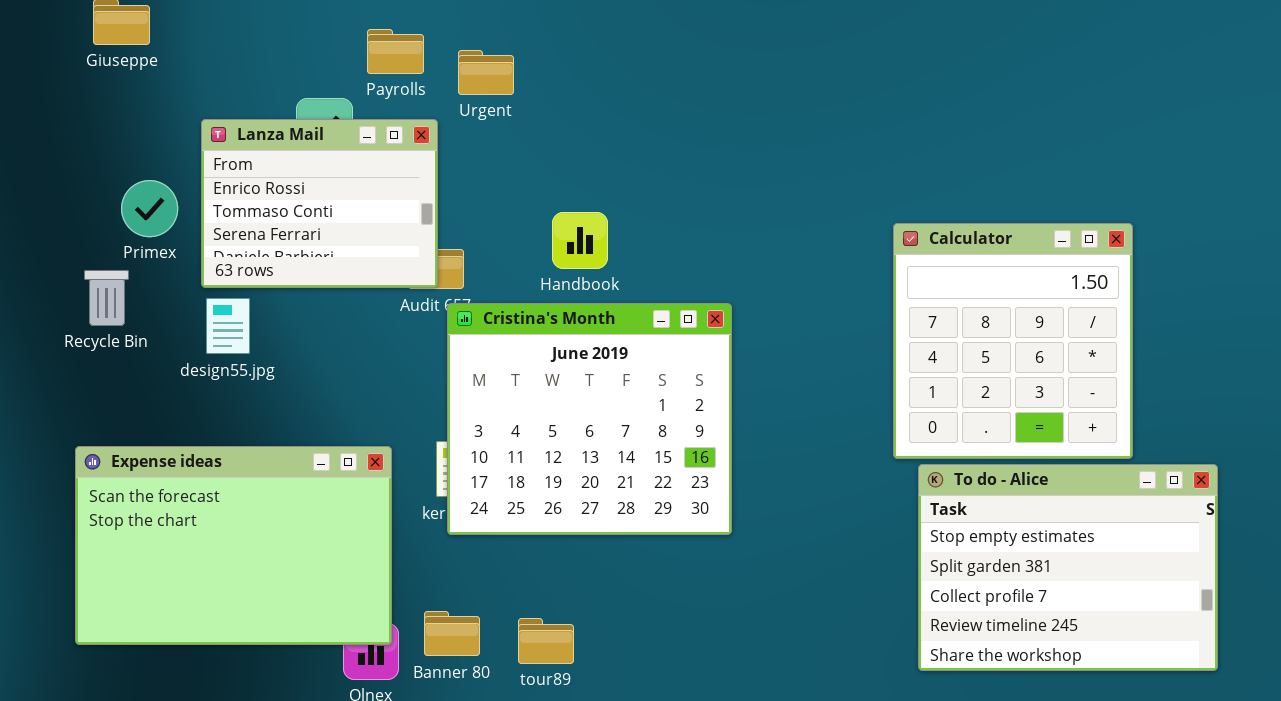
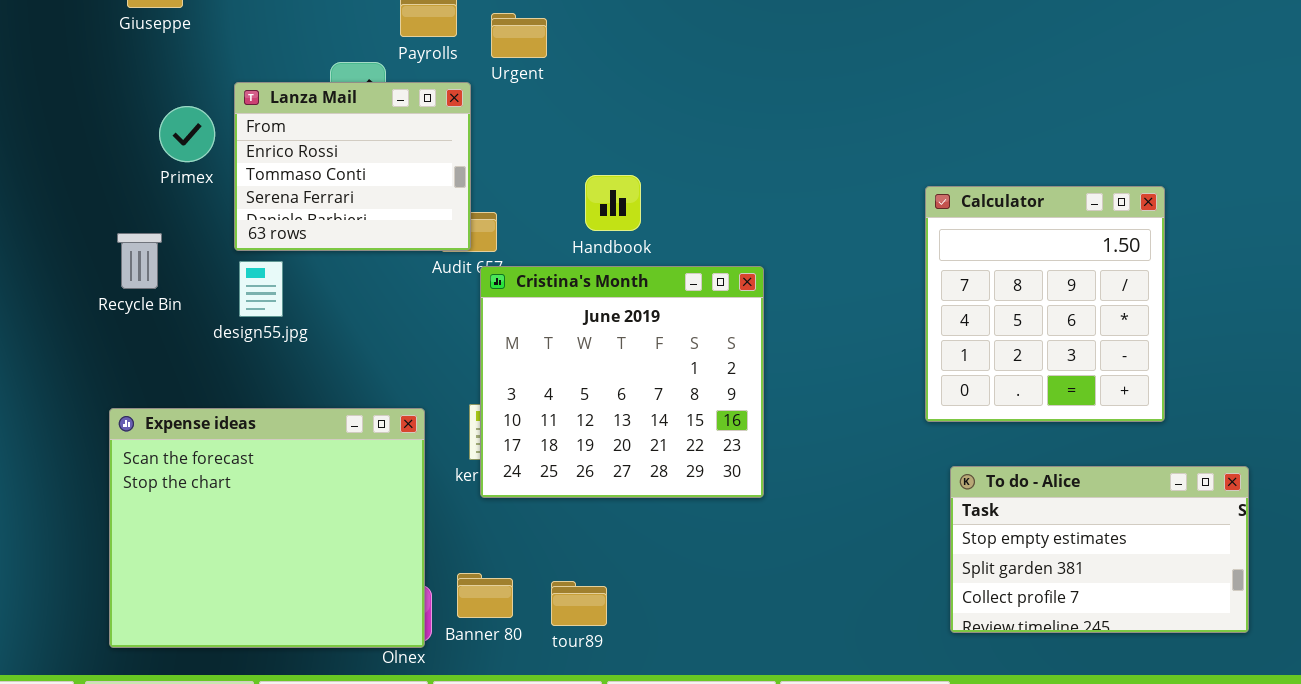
Primex: [121,180,178,237] -> [159,106,215,162], moved
Expense ideas: [75,446,392,645] -> [109,408,425,648], resized
To do - Alice: [918,464,1218,671] -> [950,466,1249,633], resized

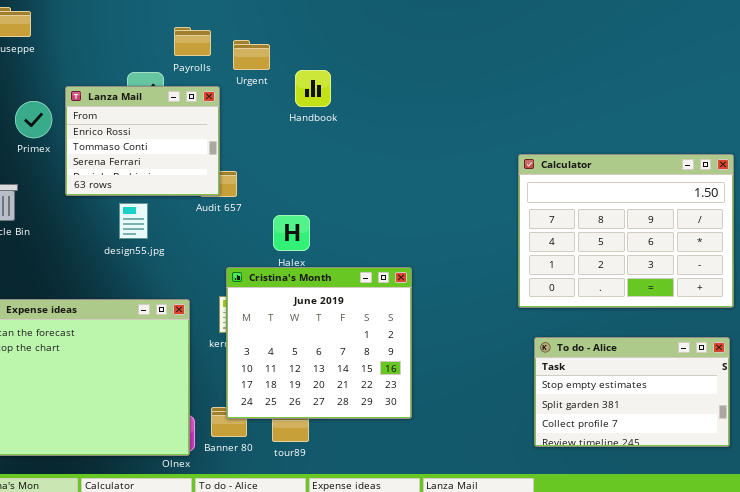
Handbook: [585,175,641,231] -> [295,70,331,107], moved
Calculator: [925,186,1165,422] -> [518,154,734,308], resized
design55.jpg: [239,261,283,317] -> [119,203,148,239], moved
Cristina's Month: [480,266,764,498] -> [226,267,412,419], moved

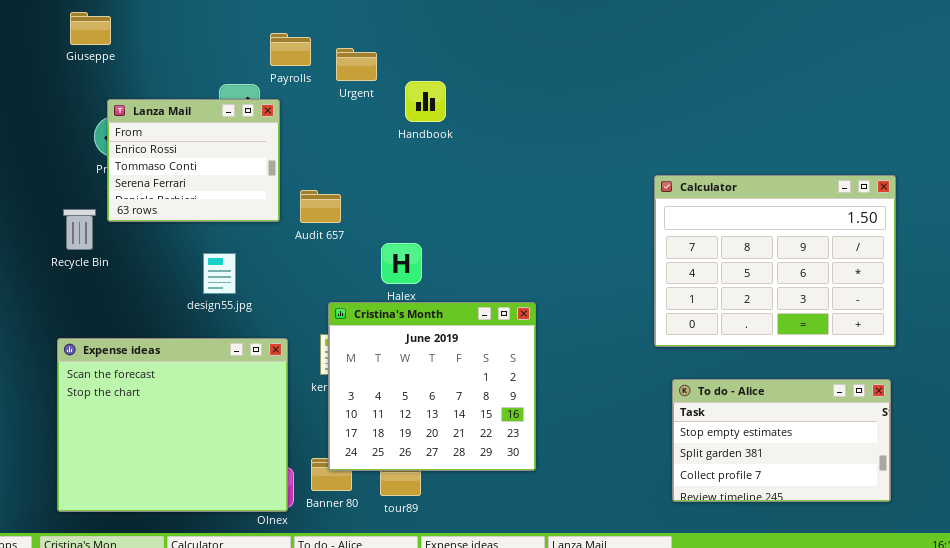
Lanza Mail: [65,86,220,196] -> [107,99,280,222], moved
design55.jpg: [119,203,148,239] -> [203,253,236,294], moved

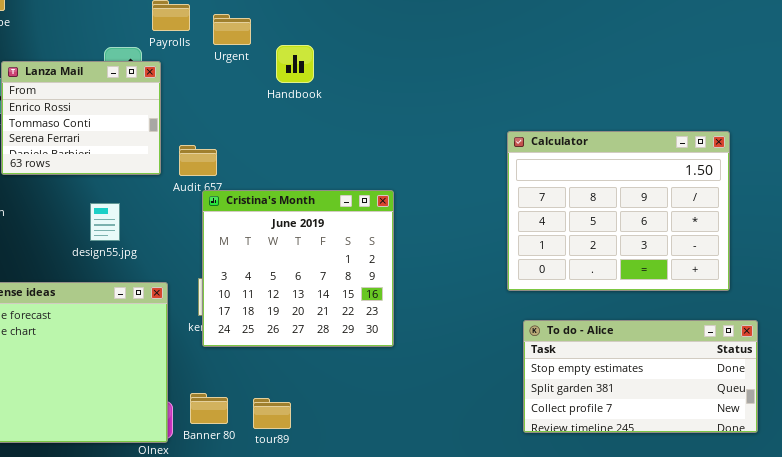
Cristina's Month: [328,302,536,471] -> [202,190,394,347], moved
To do - Alice: [672,379,891,502] -> [523,320,758,433], resized

